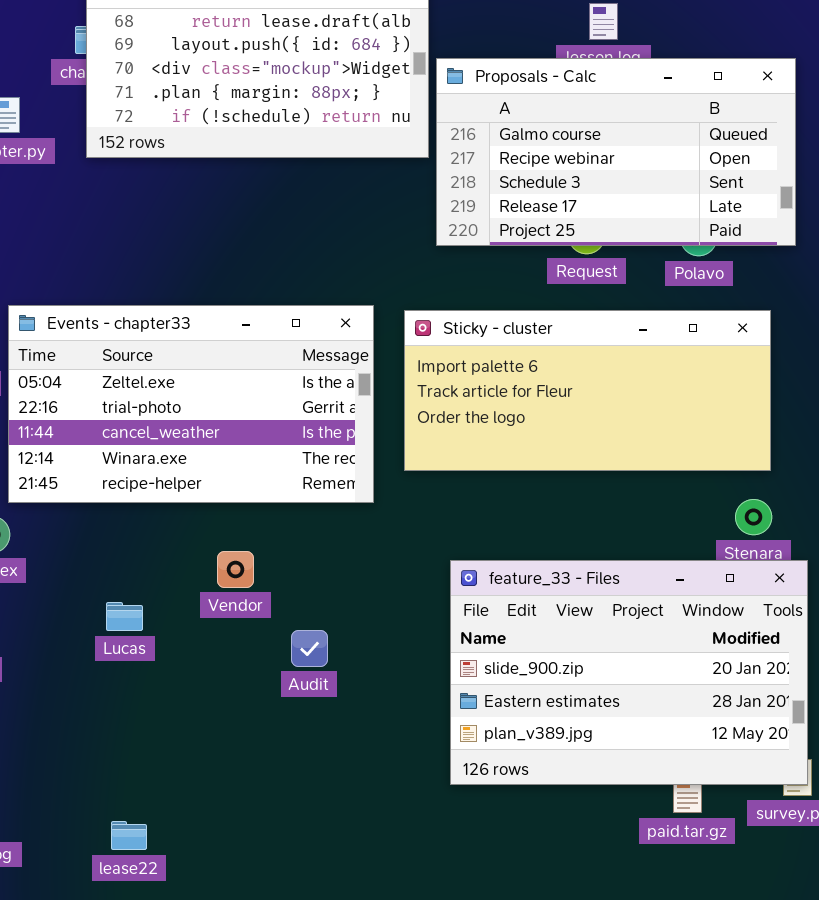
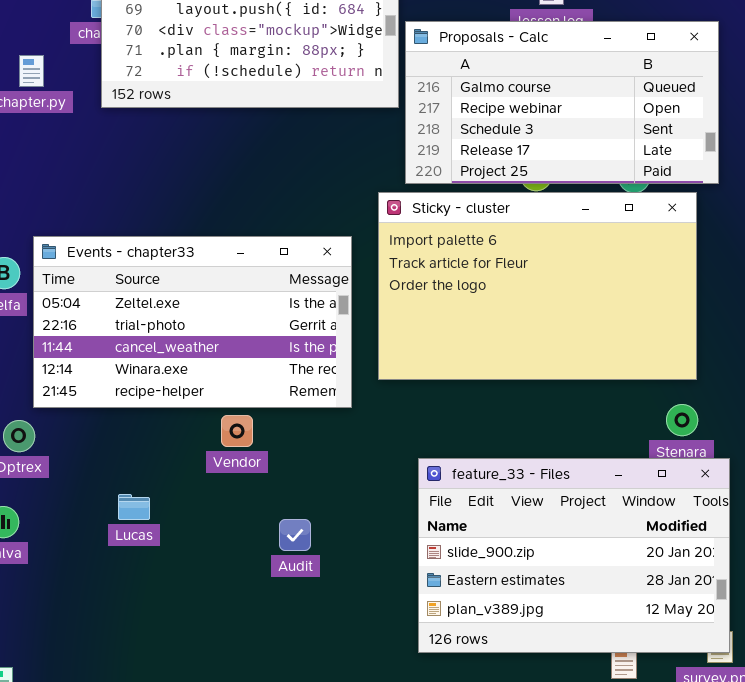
Sticky - cluster: [404,310,771,471] -> [378,192,697,380], resized
Vendor: [217,551,254,588] -> [221,415,253,447], moved

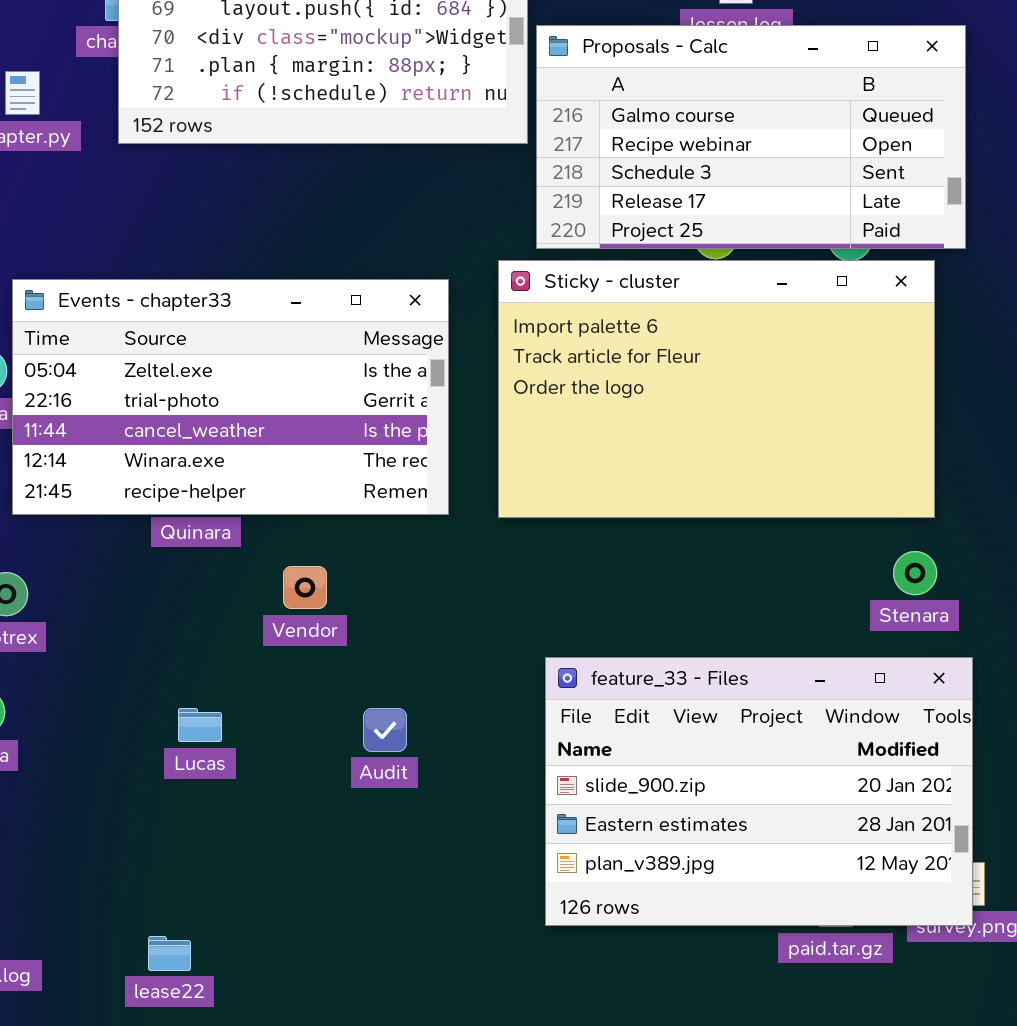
Events - chapter33: [33,236,352,408] -> [12,279,449,515], moved
feature_33 - Files: [418,458,730,653] -> [545,657,973,926], moved
Lucas: [118,494,150,520] -> [178,708,222,742], moved

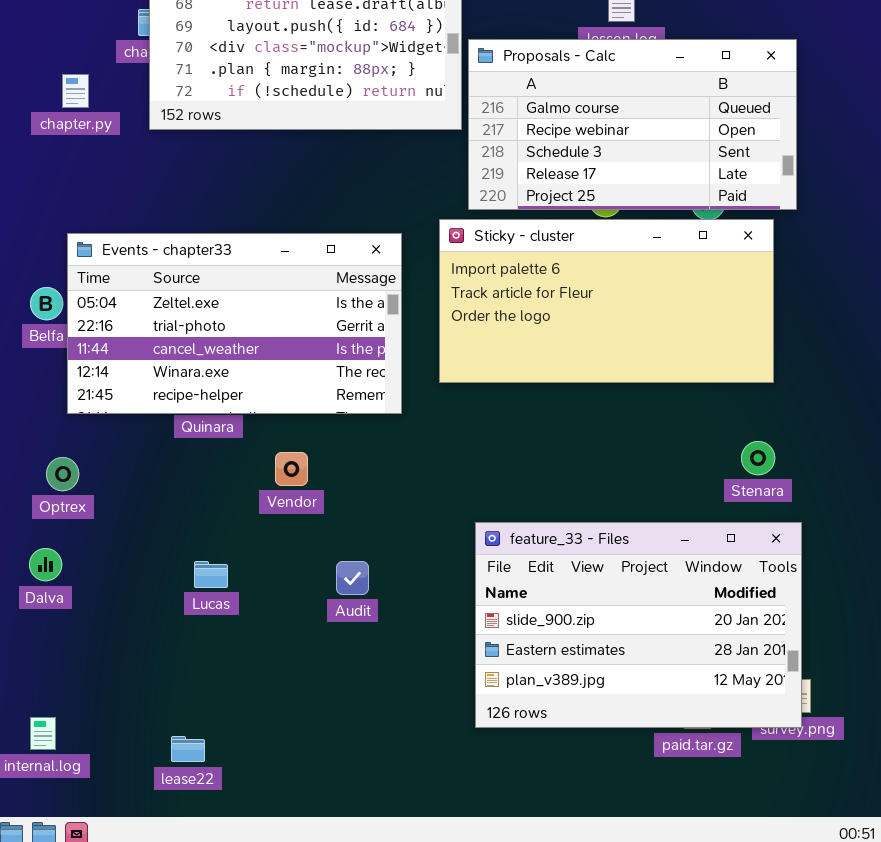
Sticky - cluster: [498,260,935,518] -> [439,219,774,383], resized

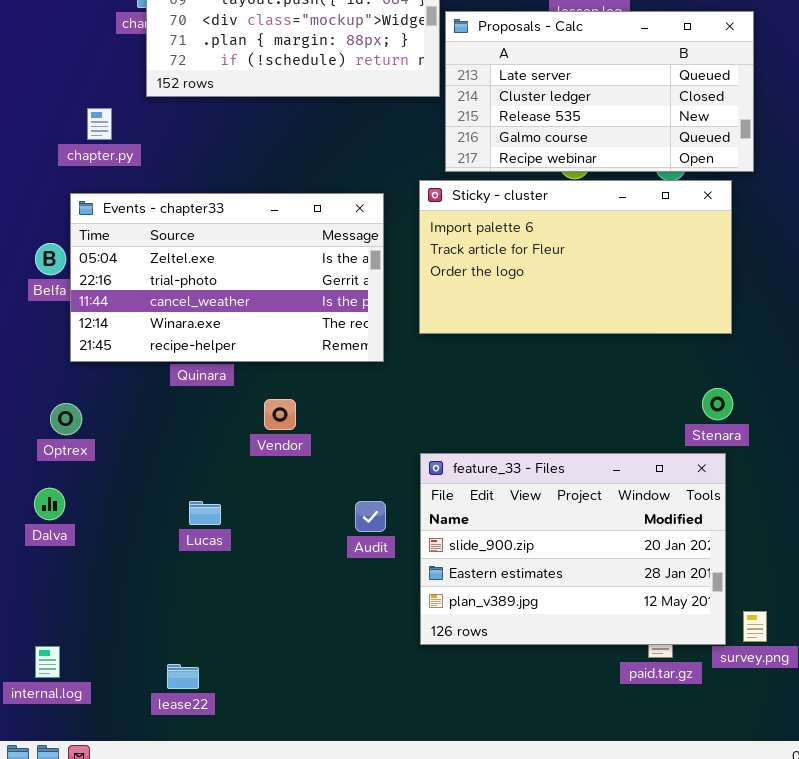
Proposals - Calc: [468,39,797,210] -> [445,11,754,172], scrolled up 3 rows
chapter.py: [62,74,89,108] -> [87,108,112,140], moved
feature_33 - Files: [475,522,802,728] -> [420,453,726,645], moved
Audit: [336,561,369,595] -> [355,501,386,532], moved

